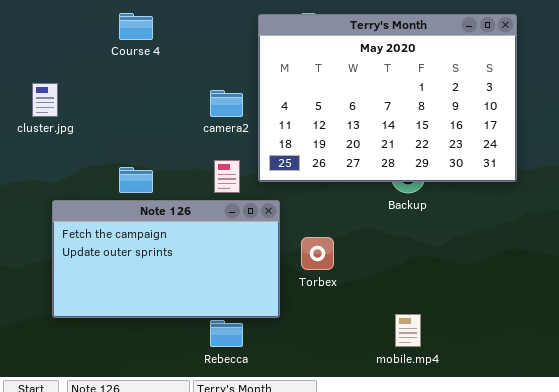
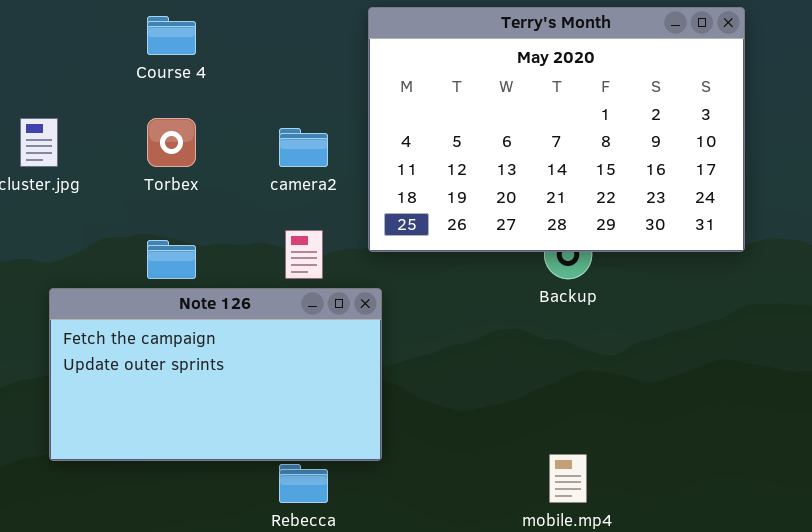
Terry's Month: [258,14,517,182] -> [368,7,745,252], moved
Torbex: [301,237,334,270] -> [147,118,196,167], moved

